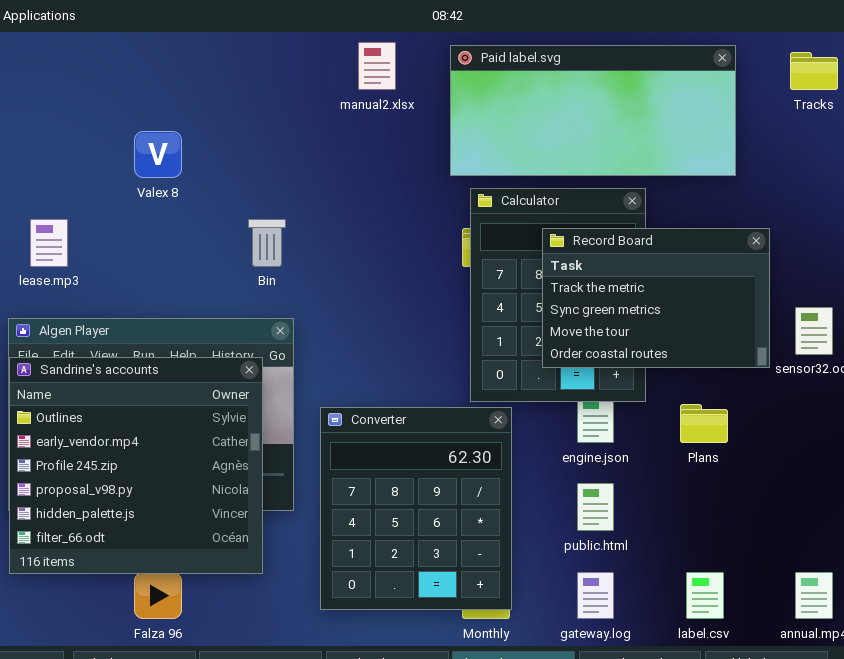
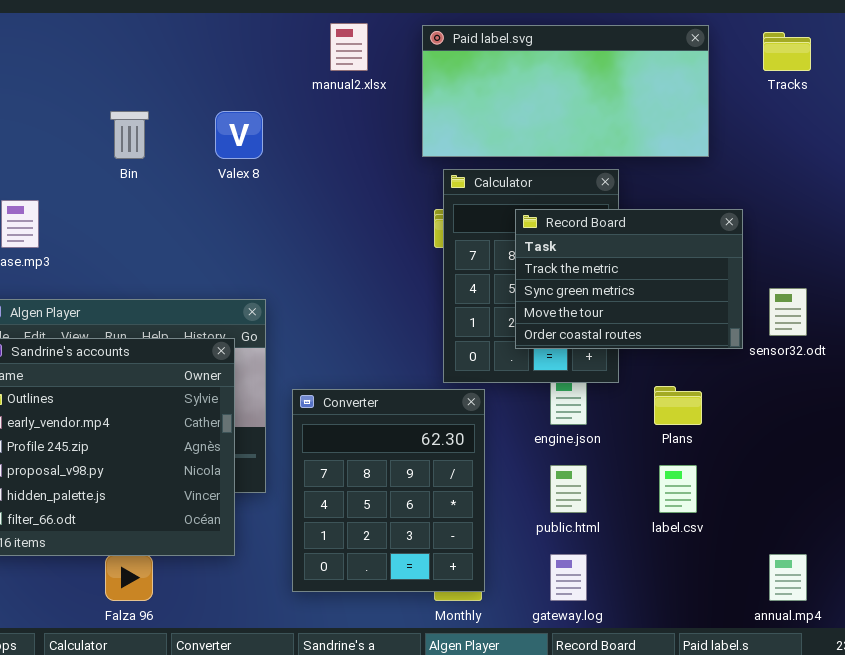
Valex 8: [134,131,182,178] -> [215,111,263,159], moved
Bin: [248,219,286,267] -> [110,111,149,159], moved
label.csv: [686,572,724,619] -> [659,465,697,513], moved

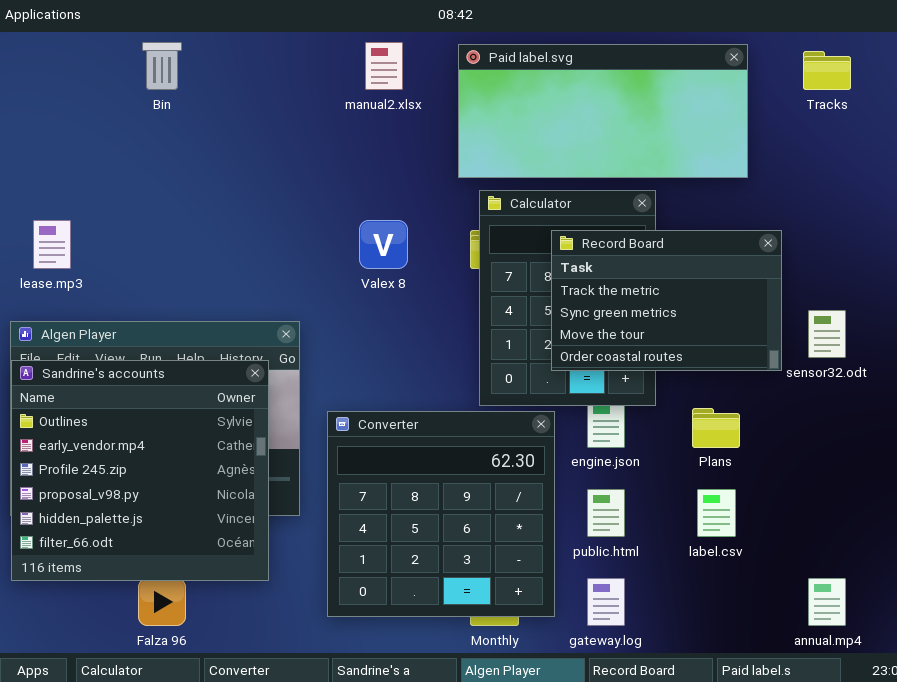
Bin: [110,111,149,159] -> [142,42,182,90], moved
Valex 8: [215,111,263,159] -> [359,220,408,269], moved
Converter: [292,389,485,592] -> [327,411,555,617], resized

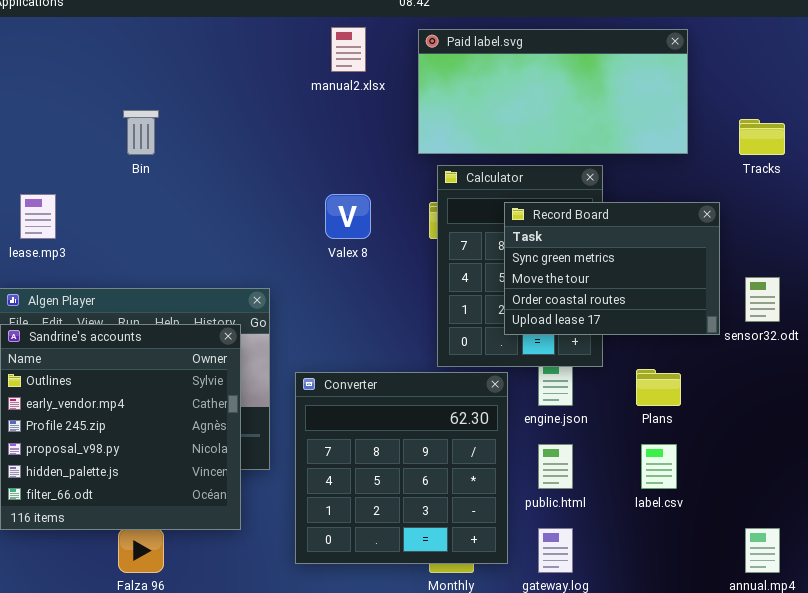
Bin: [142,42,182,90] -> [123,110,159,155], moved
Tracks: [803,51,851,90] -> [739,119,785,155], moved
Record Board: [551,230,782,371] -> [504,202,720,335], scrolled down 1 row

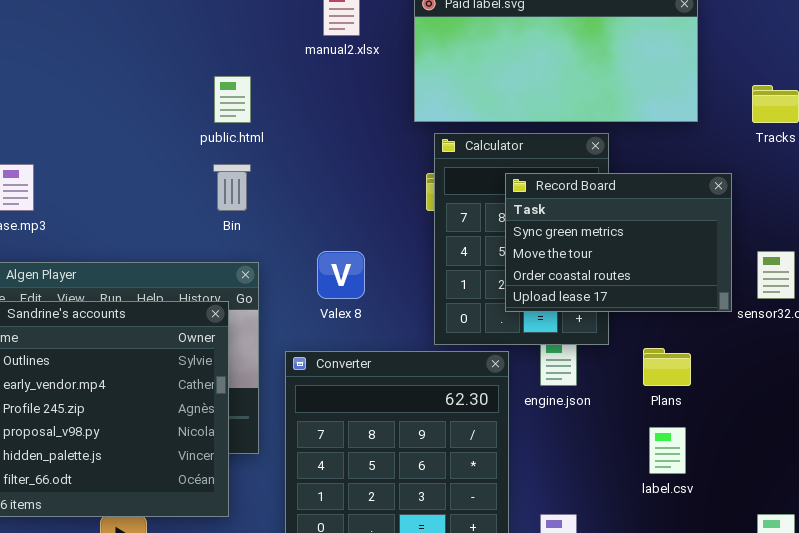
Bin: [123,110,159,155] -> [213,164,251,211], moved
Valex 8: [325,194,371,239] -> [317,251,365,299], moved
public.html: [538,444,573,489] -> [214,76,251,123], moved

